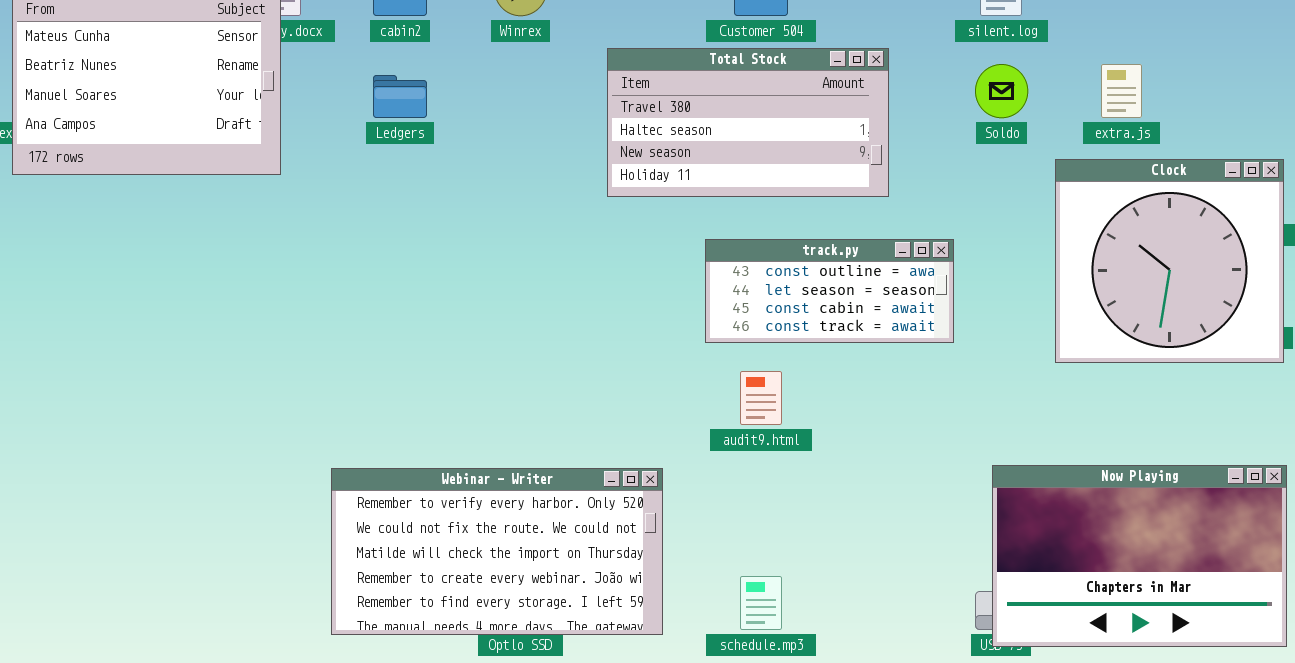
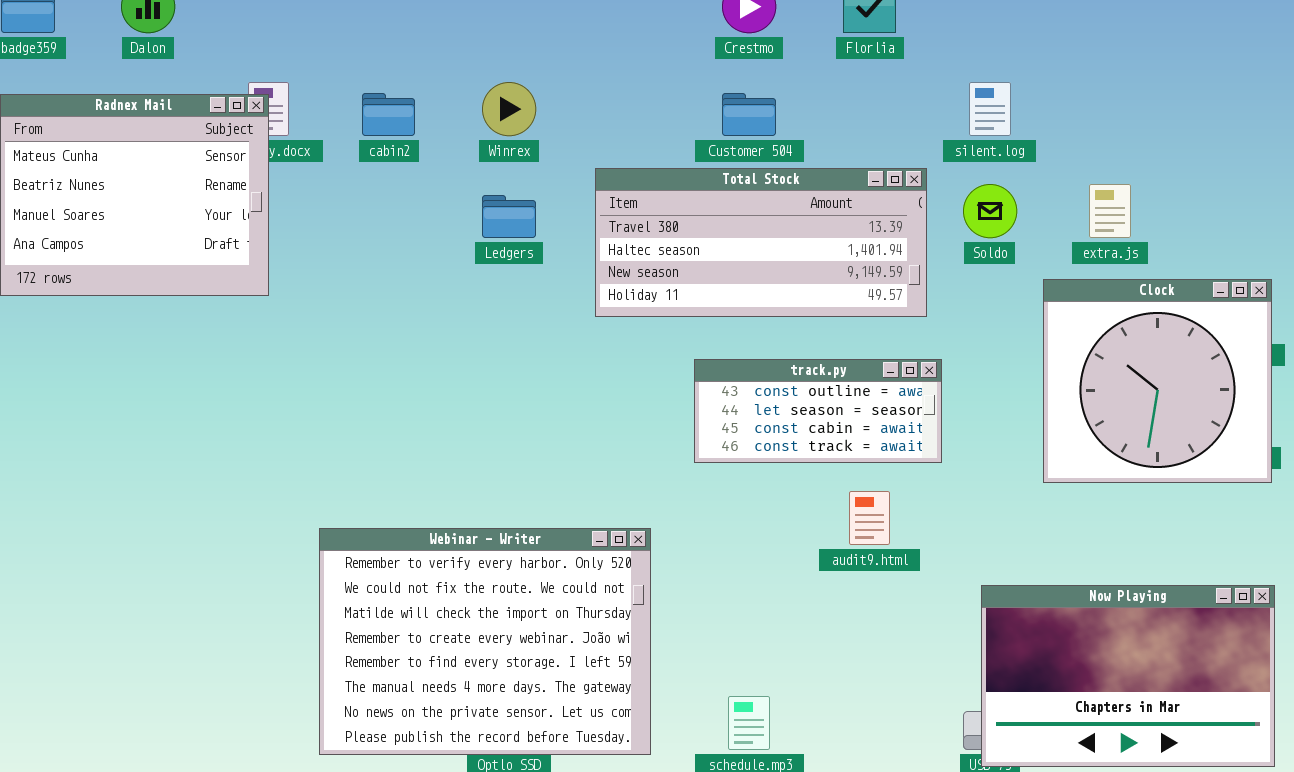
Total Stock: [607,48,889,197] -> [595,168,927,317], resized
Ledgers: [373,75,427,118] -> [482,195,536,238], moved
audit9.html: [740,371,782,425] -> [849,491,890,545], moved
Webinar - Writer: [331,468,663,635] -> [319,528,651,755], resized

